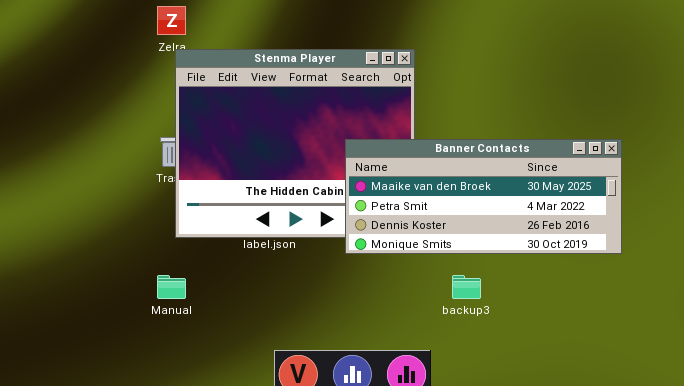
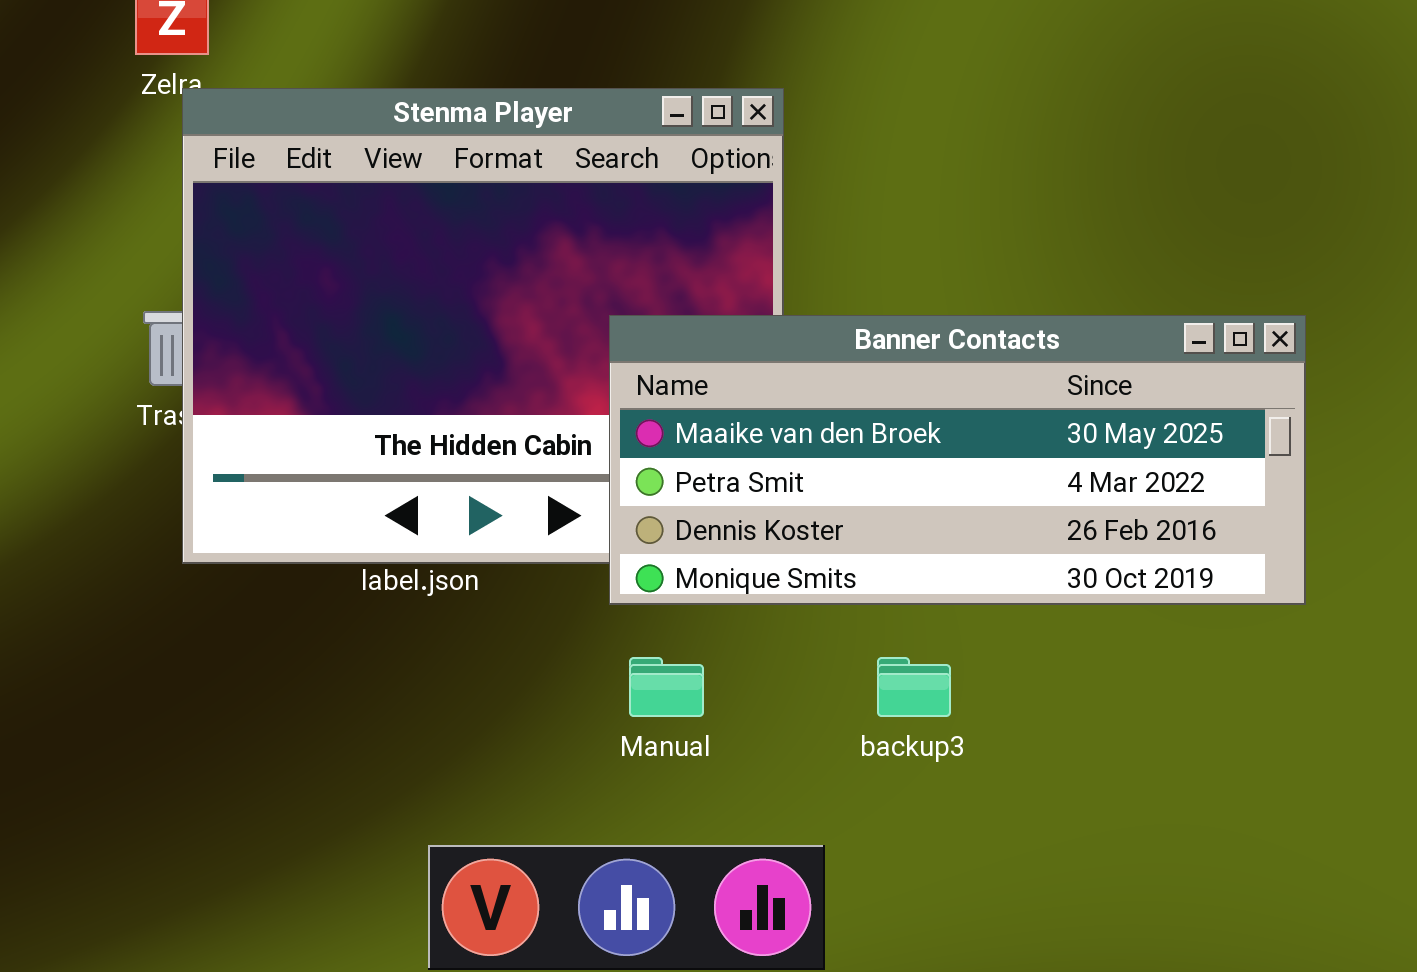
Manual: [157,275,186,299] -> [629,657,704,717], moved

